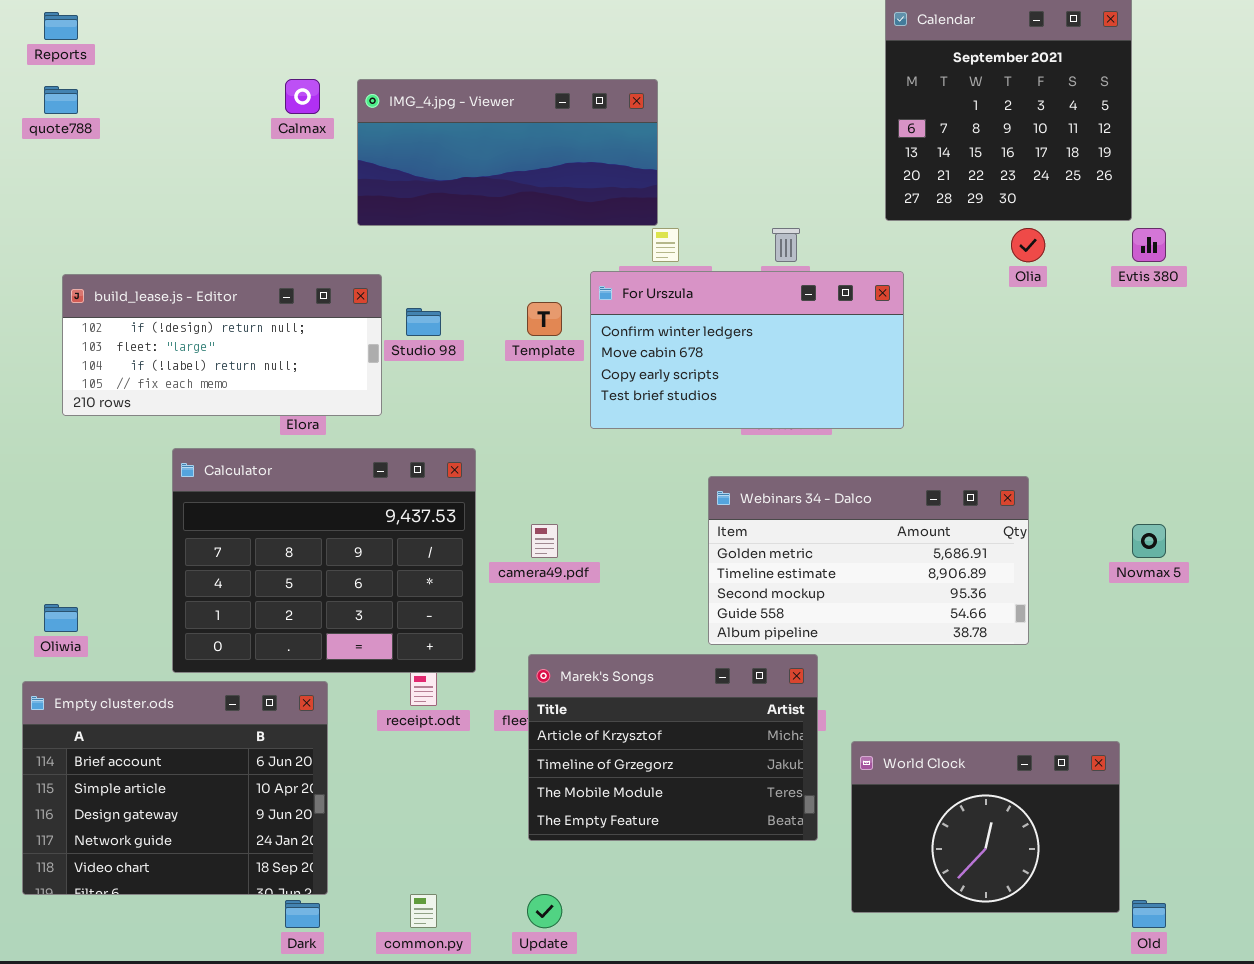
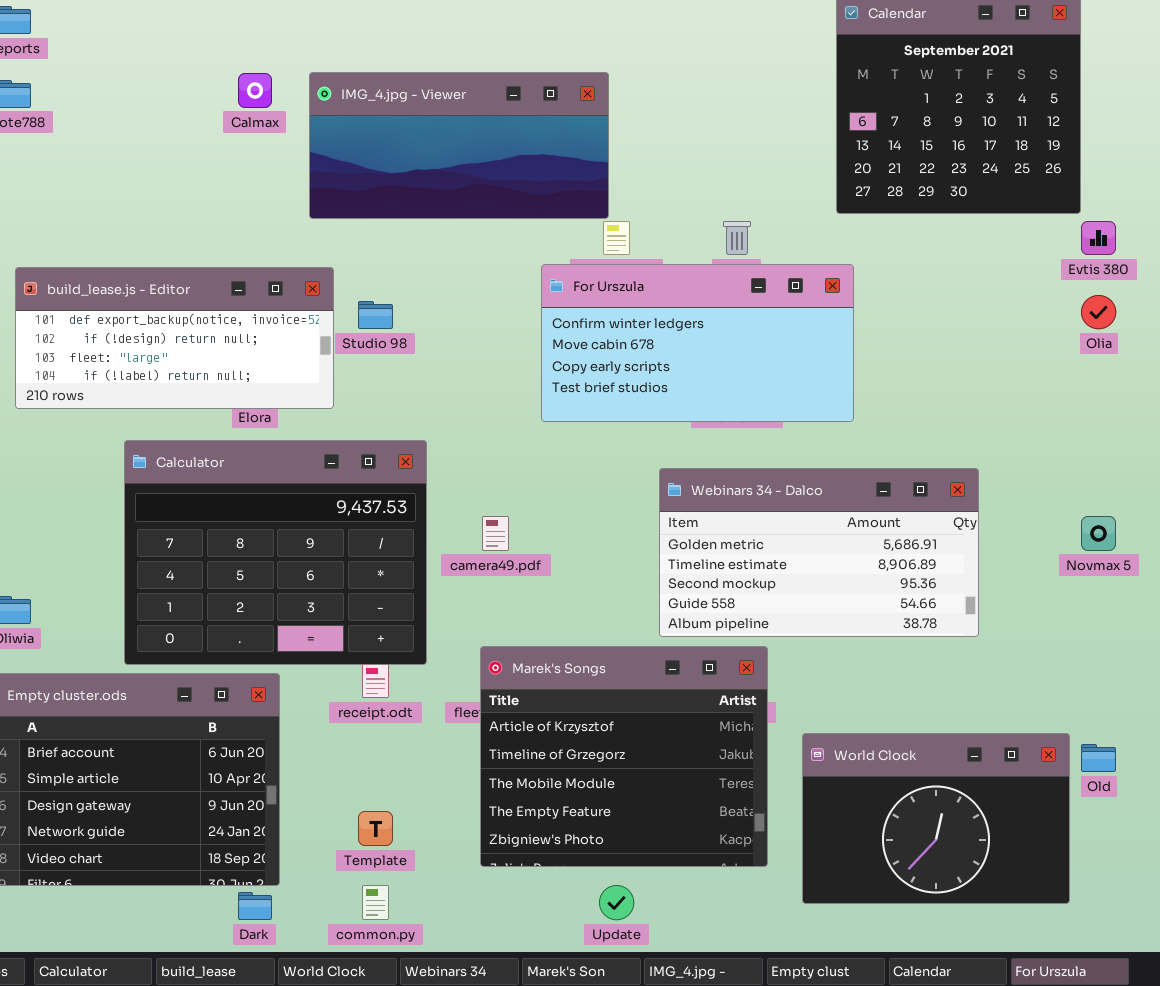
Olia: [1011,228,1045,262] -> [1081,295,1116,329], moved
build_lease.js - Editor: [62,274,382,416] -> [15,267,334,409], scrolled up 1 row
Template: [527,302,562,336] -> [358,811,393,846], moved
Marek's Songs: [528,654,818,841] -> [480,646,768,867], resized
Update: [527,894,562,928] -> [599,885,634,920], moved
Old: [1132,900,1166,928] -> [1081,744,1116,772], moved

